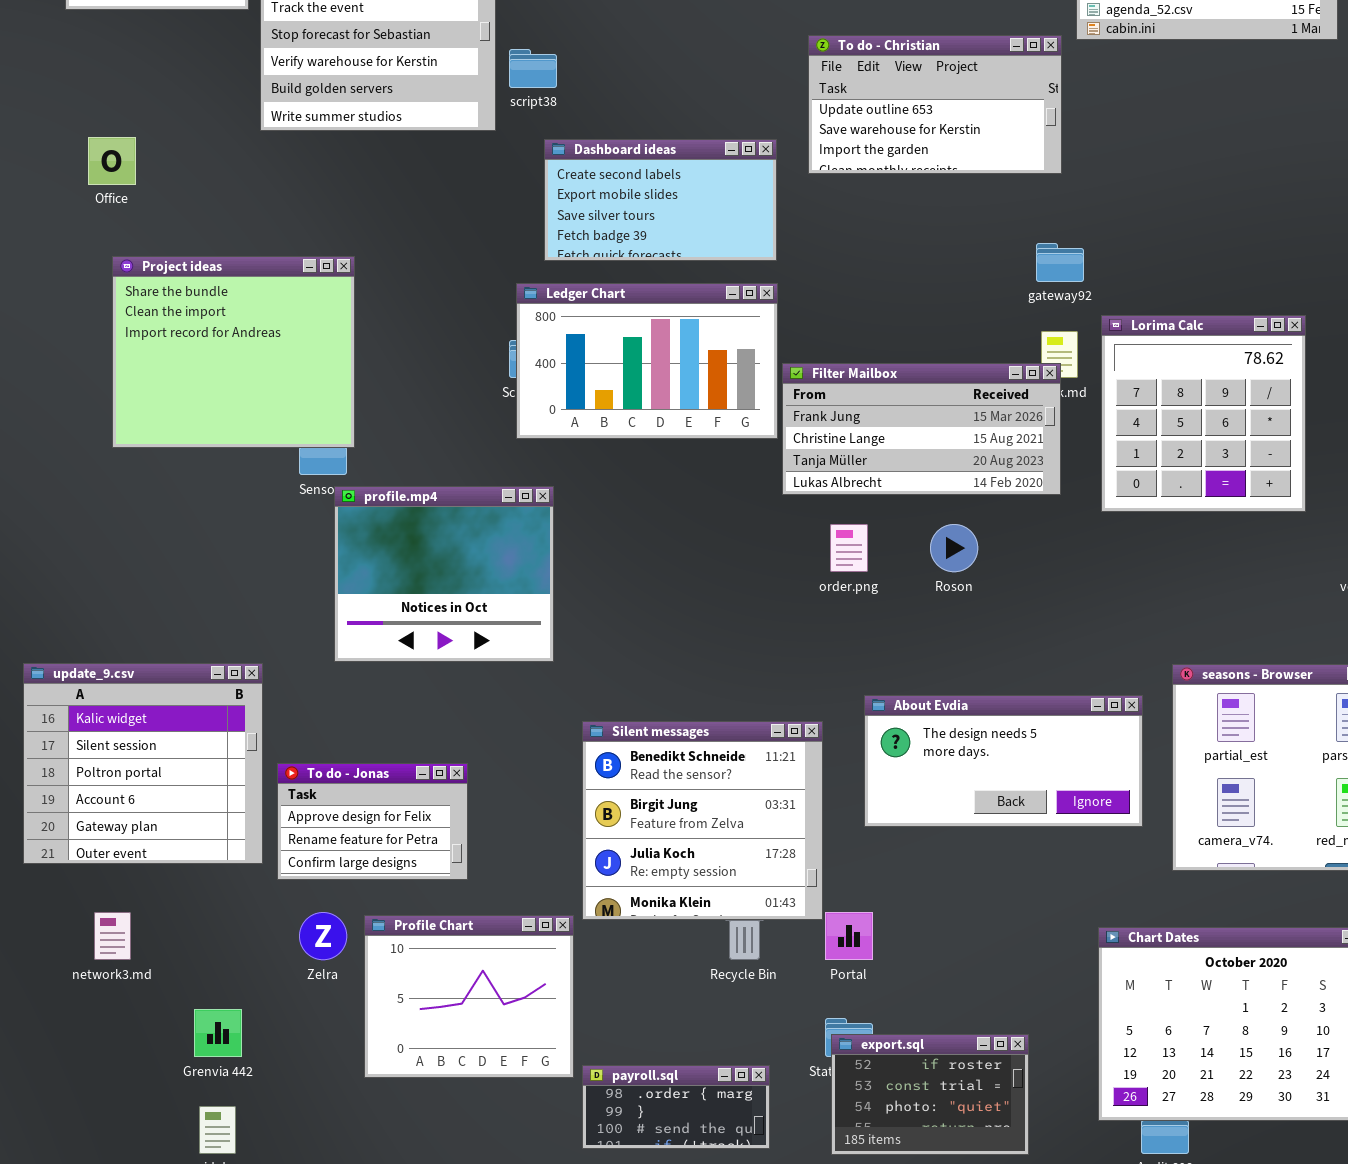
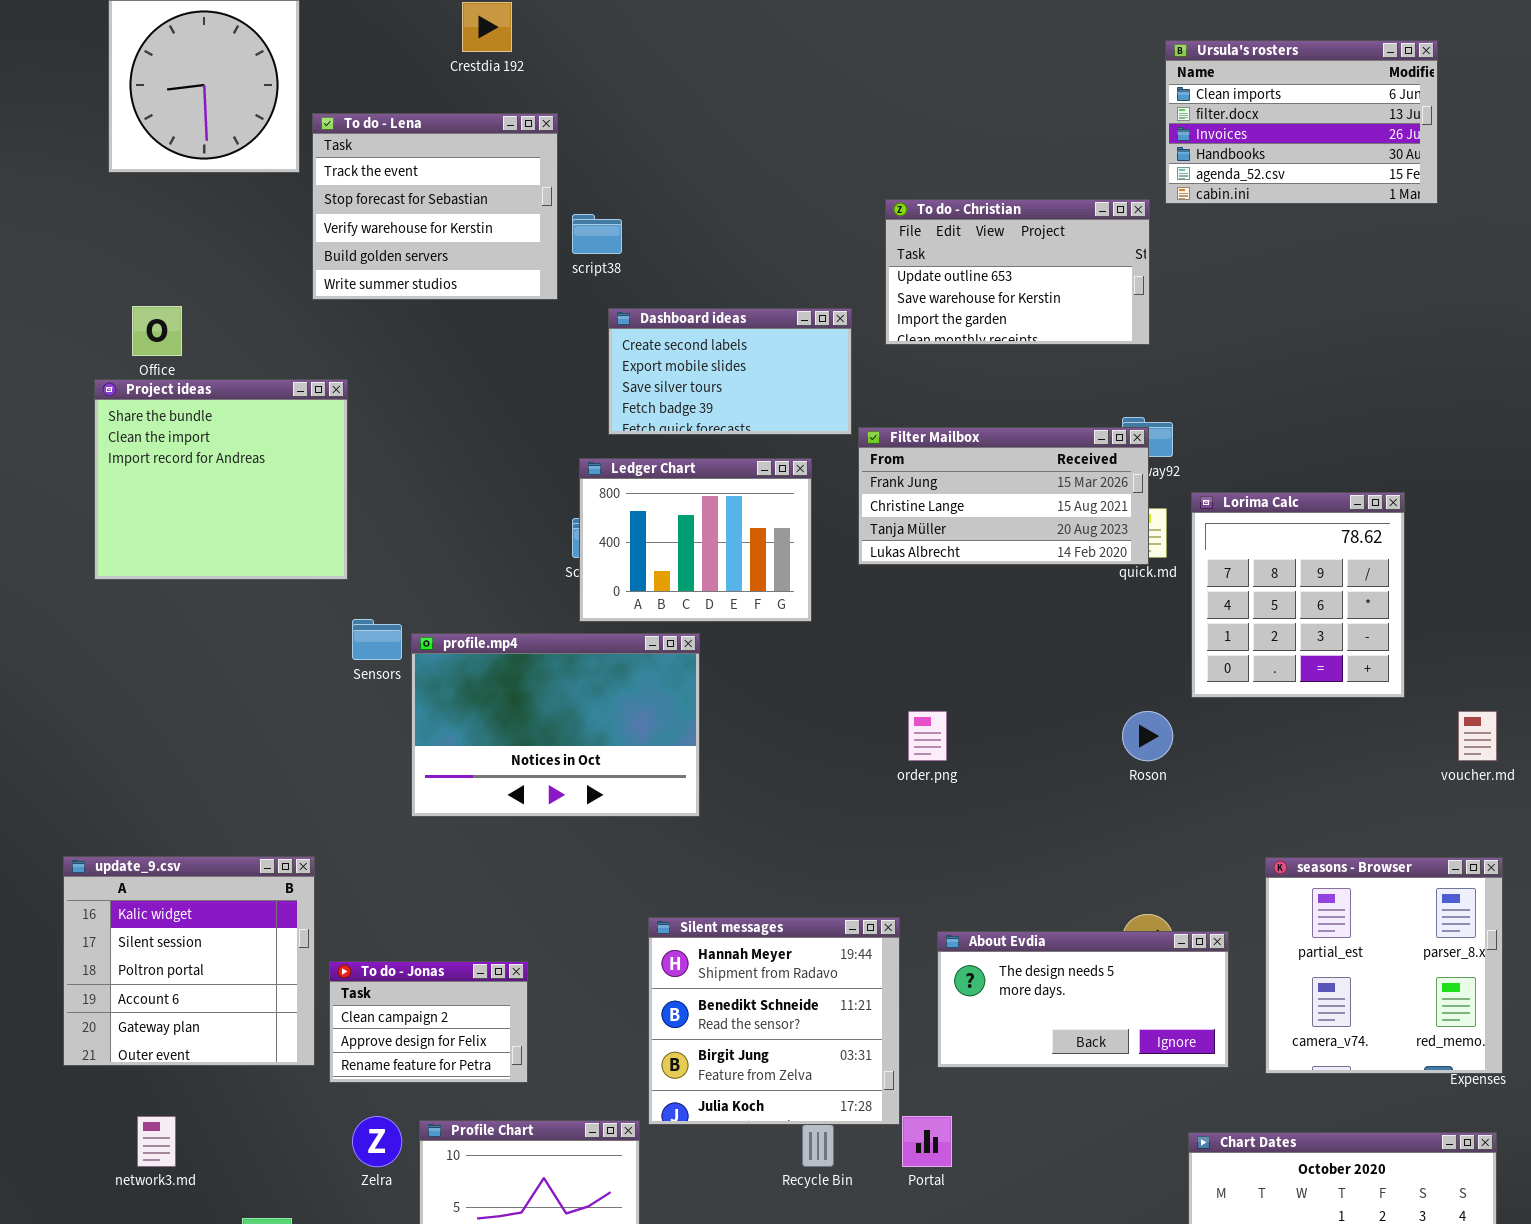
Project ideas: [112,256,355,448] -> [94,379,348,580], moved
Ledger Chart: [516,283,778,439] -> [579,458,812,622], resized
Filter Mailbox: [782,363,1061,495] -> [858,427,1149,565], moved
profile.mp4: [334,486,554,662] -> [411,633,700,817], moved, resized
Roson: [930,524,978,572] -> [1122,711,1173,761], moved
About Evdia: [864,695,1143,827] -> [937,931,1229,1068], moved
Silent messages: [582,721,823,920] -> [648,917,900,1125], scrolled up 1 row
To do - Jonas: [277,763,468,880] -> [329,961,528,1083], scrolled up 1 row

